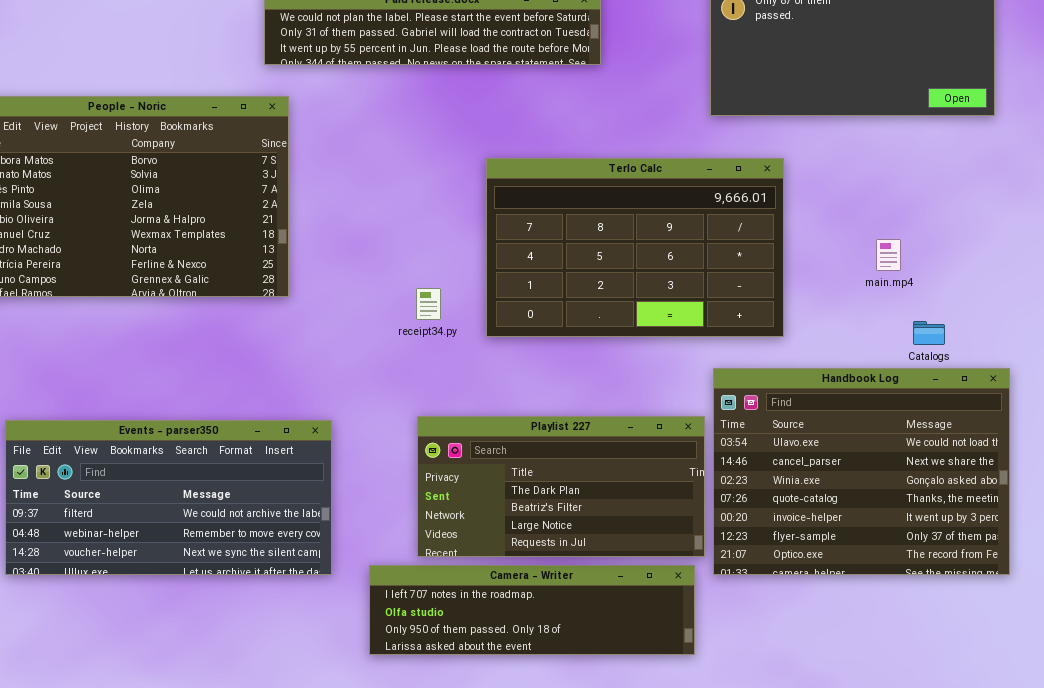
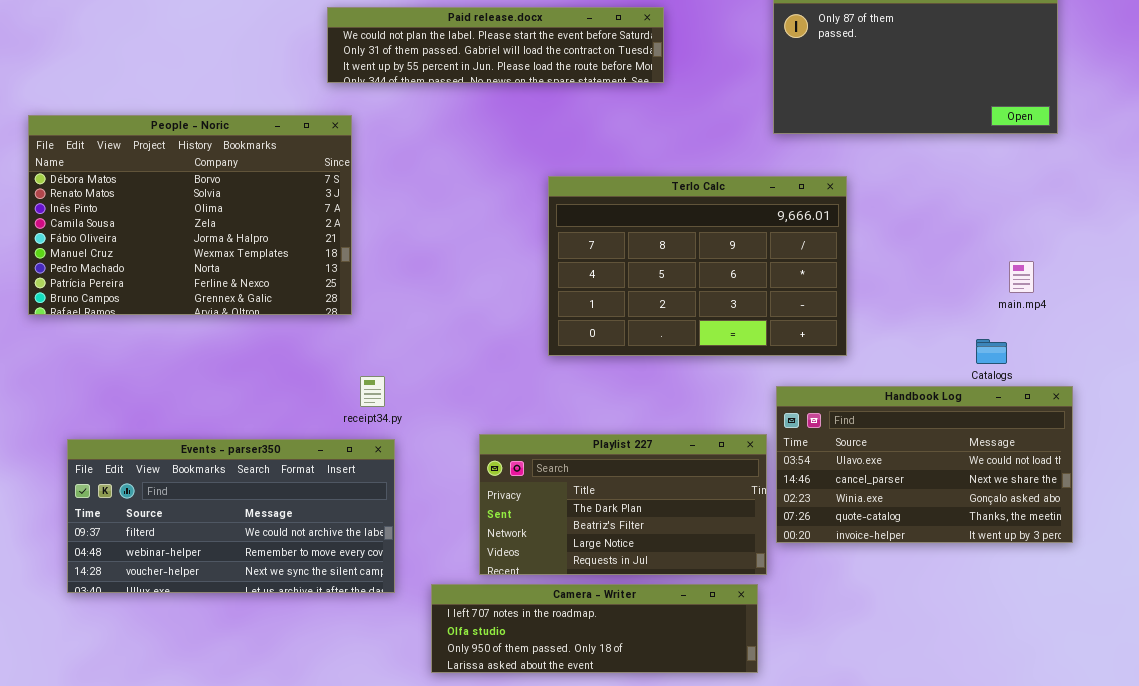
main.mp4: [876,239,901,271] -> [1009,261,1034,293], moved
receipt34.py: [416,288,441,320] -> [360,376,385,407], moved
Handbook Log: [713,368,1010,575] -> [776,386,1073,543], resized

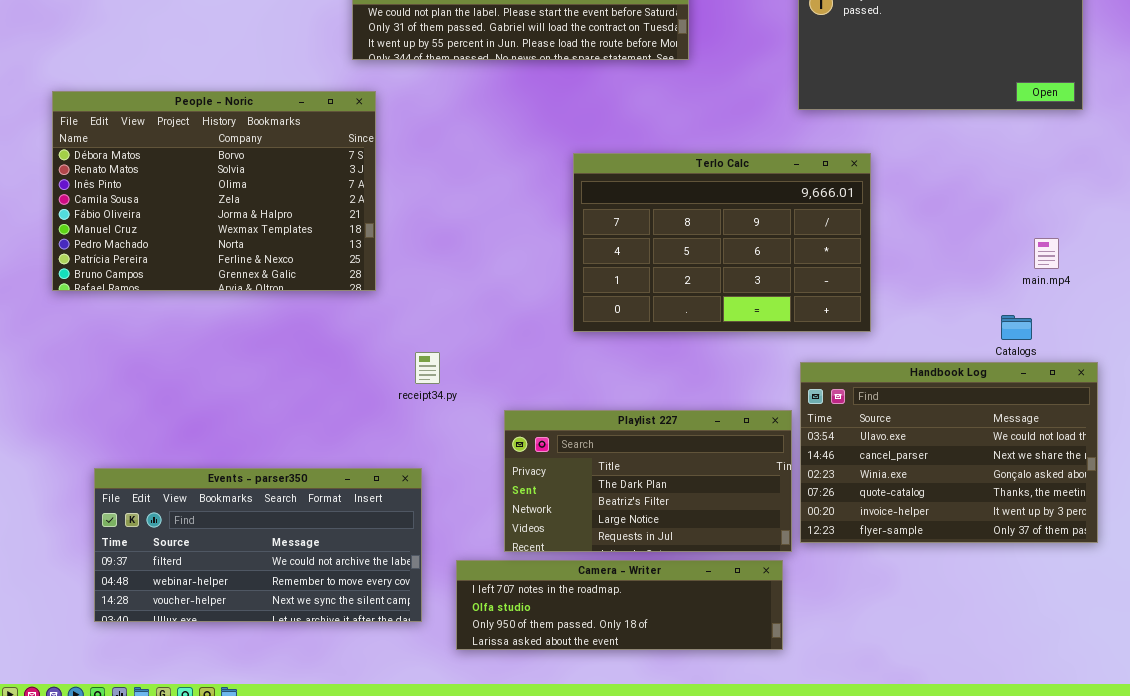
receipt34.py: [360,376,385,407] -> [415,352,440,384], moved
Handbook Log: [776,386,1073,543] -> [800,362,1098,543], resized
Events - parser350: [67,439,395,593] -> [94,468,422,622], moved

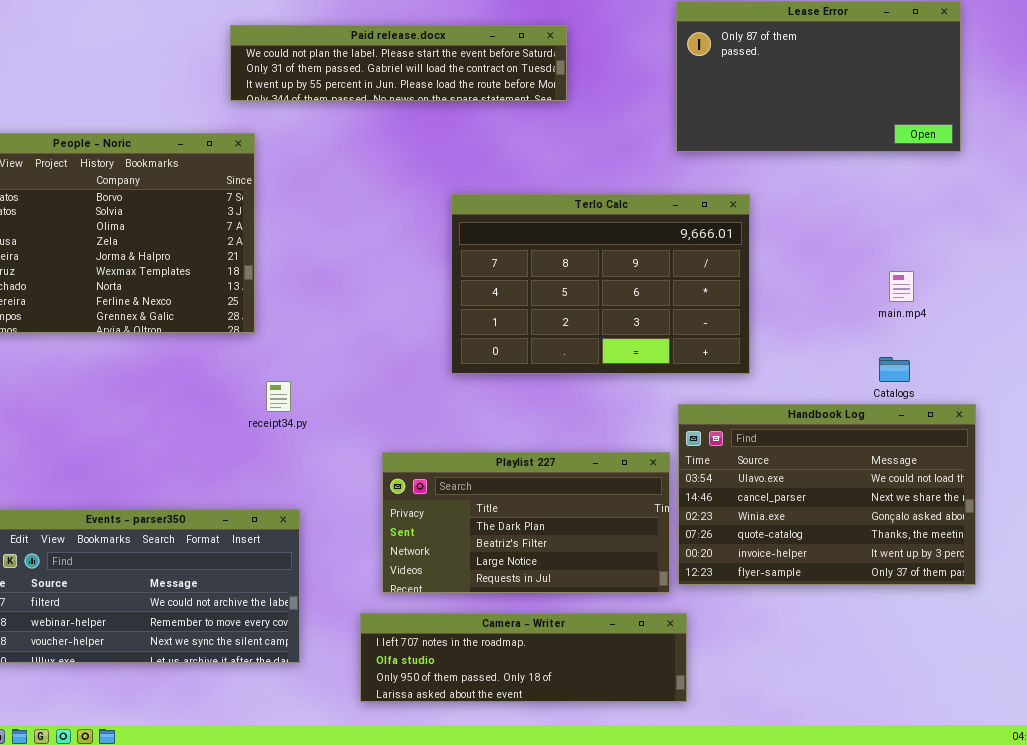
main.mp4: [1034,238,1059,269] -> [889,271,914,302], moved
receipt34.py: [415,352,440,384] -> [266,381,291,412], moved
Camera - Writer: [456,560,783,650] -> [360,613,687,702], moved

